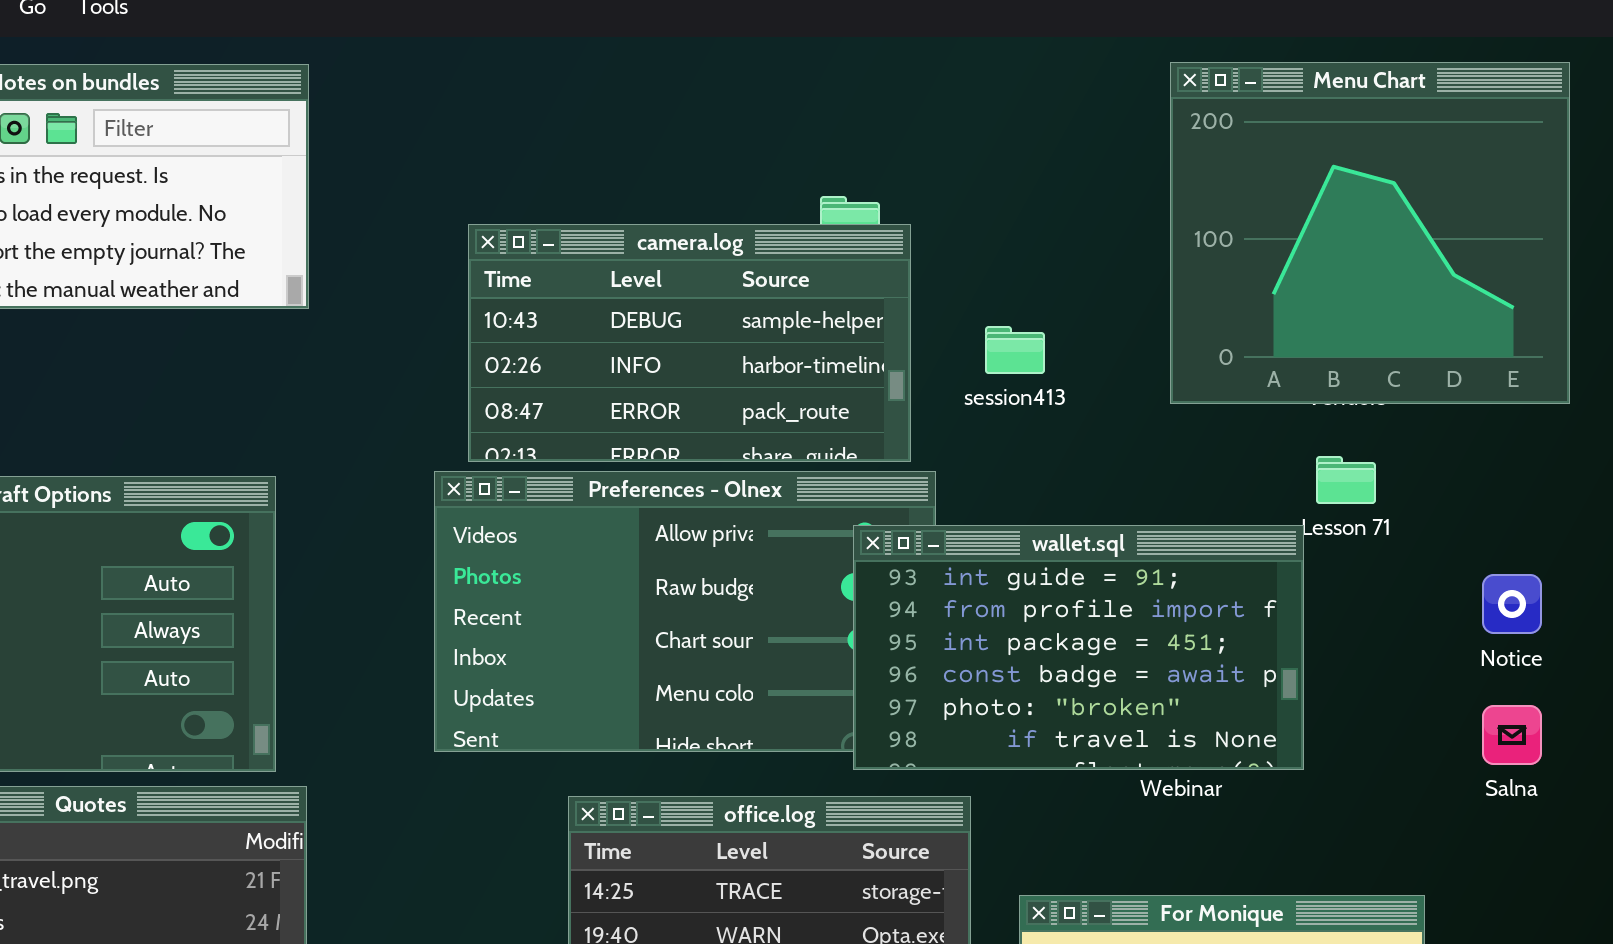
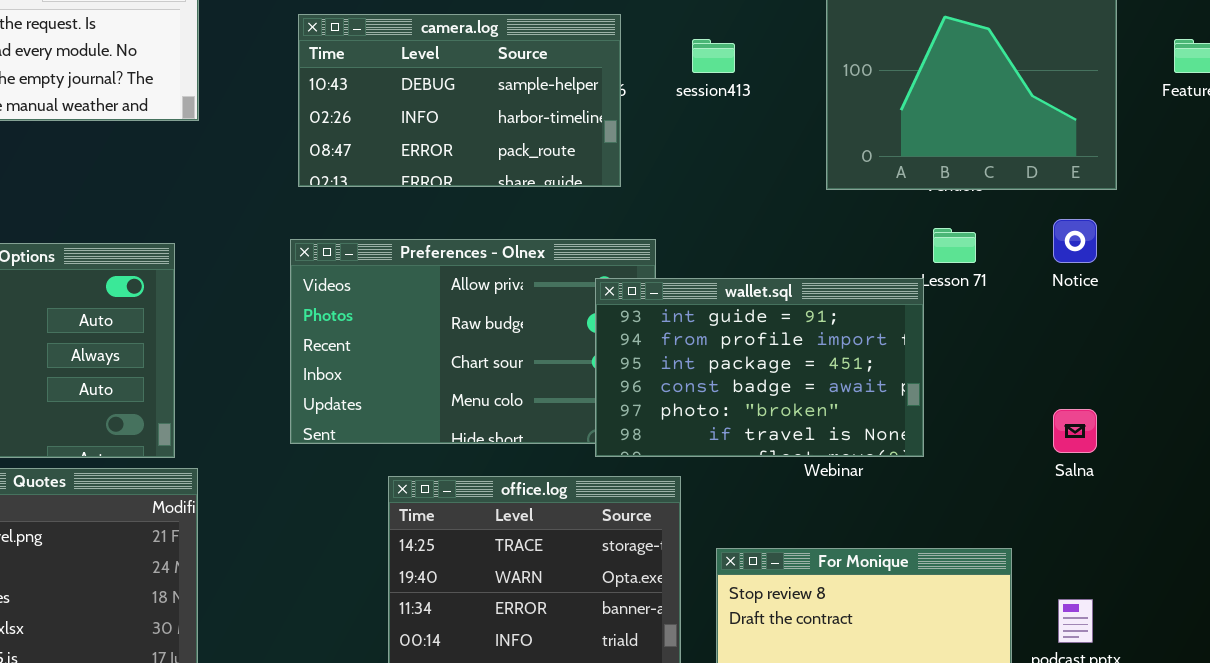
camera.log: [468,224,911,462] -> [298,14,621,187], moved
session413: [985,326,1045,374] -> [692,39,735,73], moved
Notice: [1482,574,1542,634] -> [1053,219,1097,263], moved

